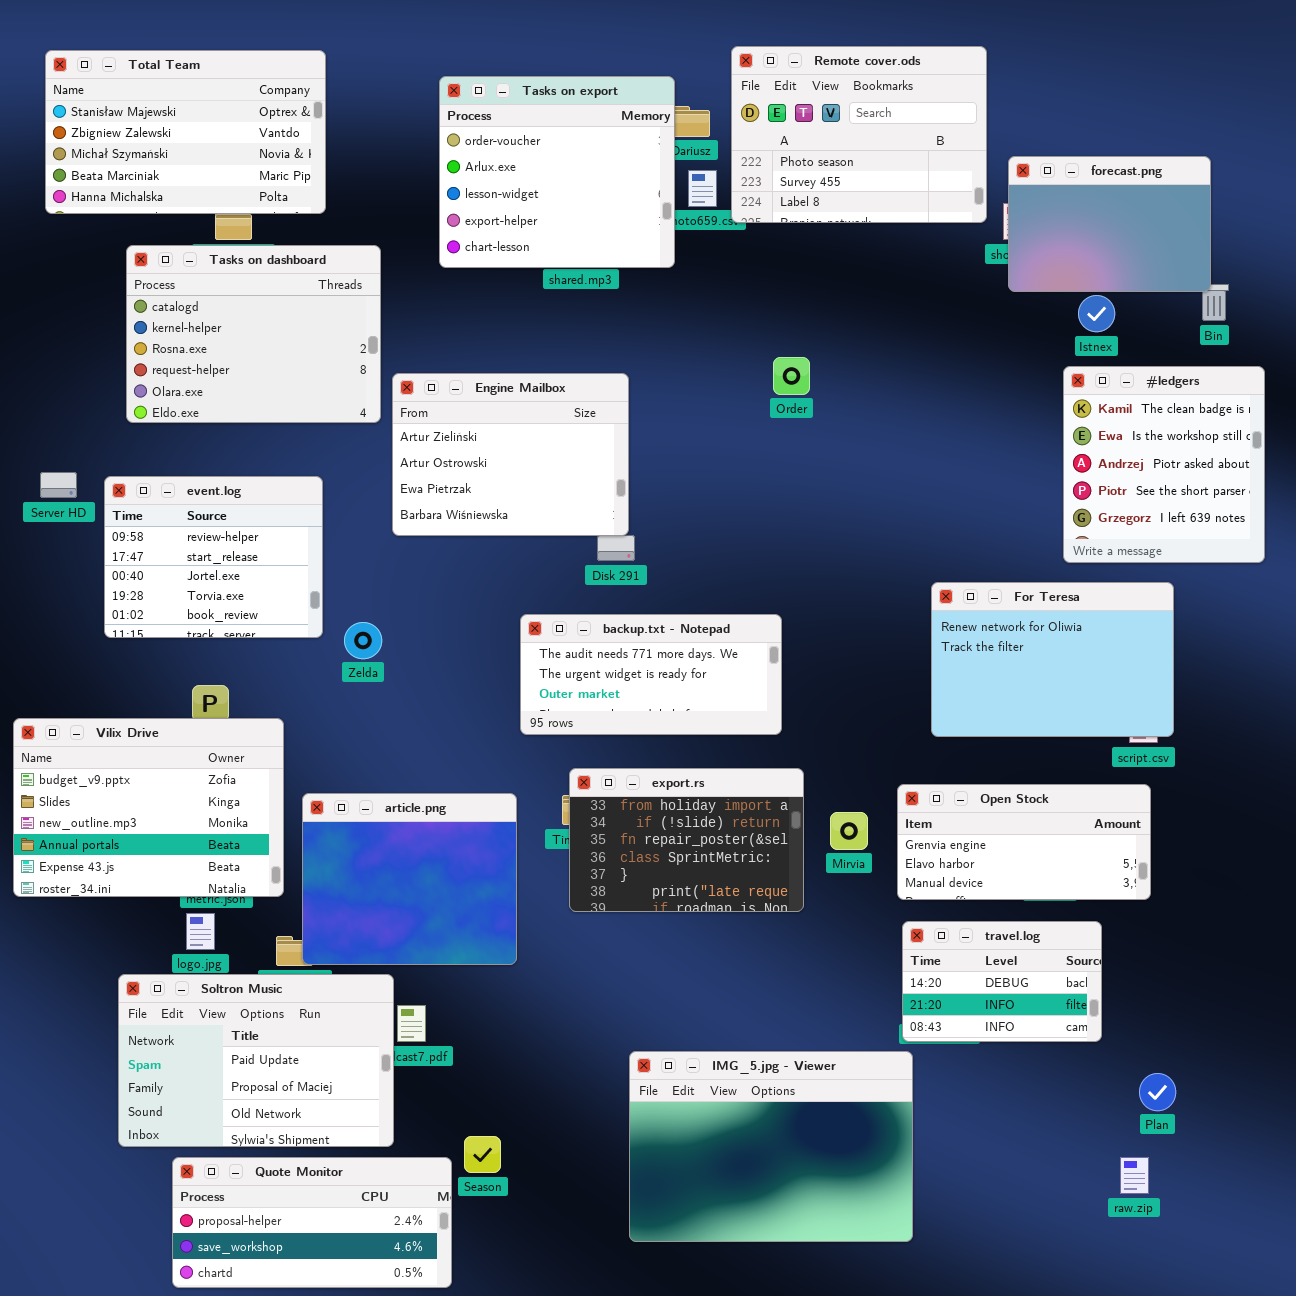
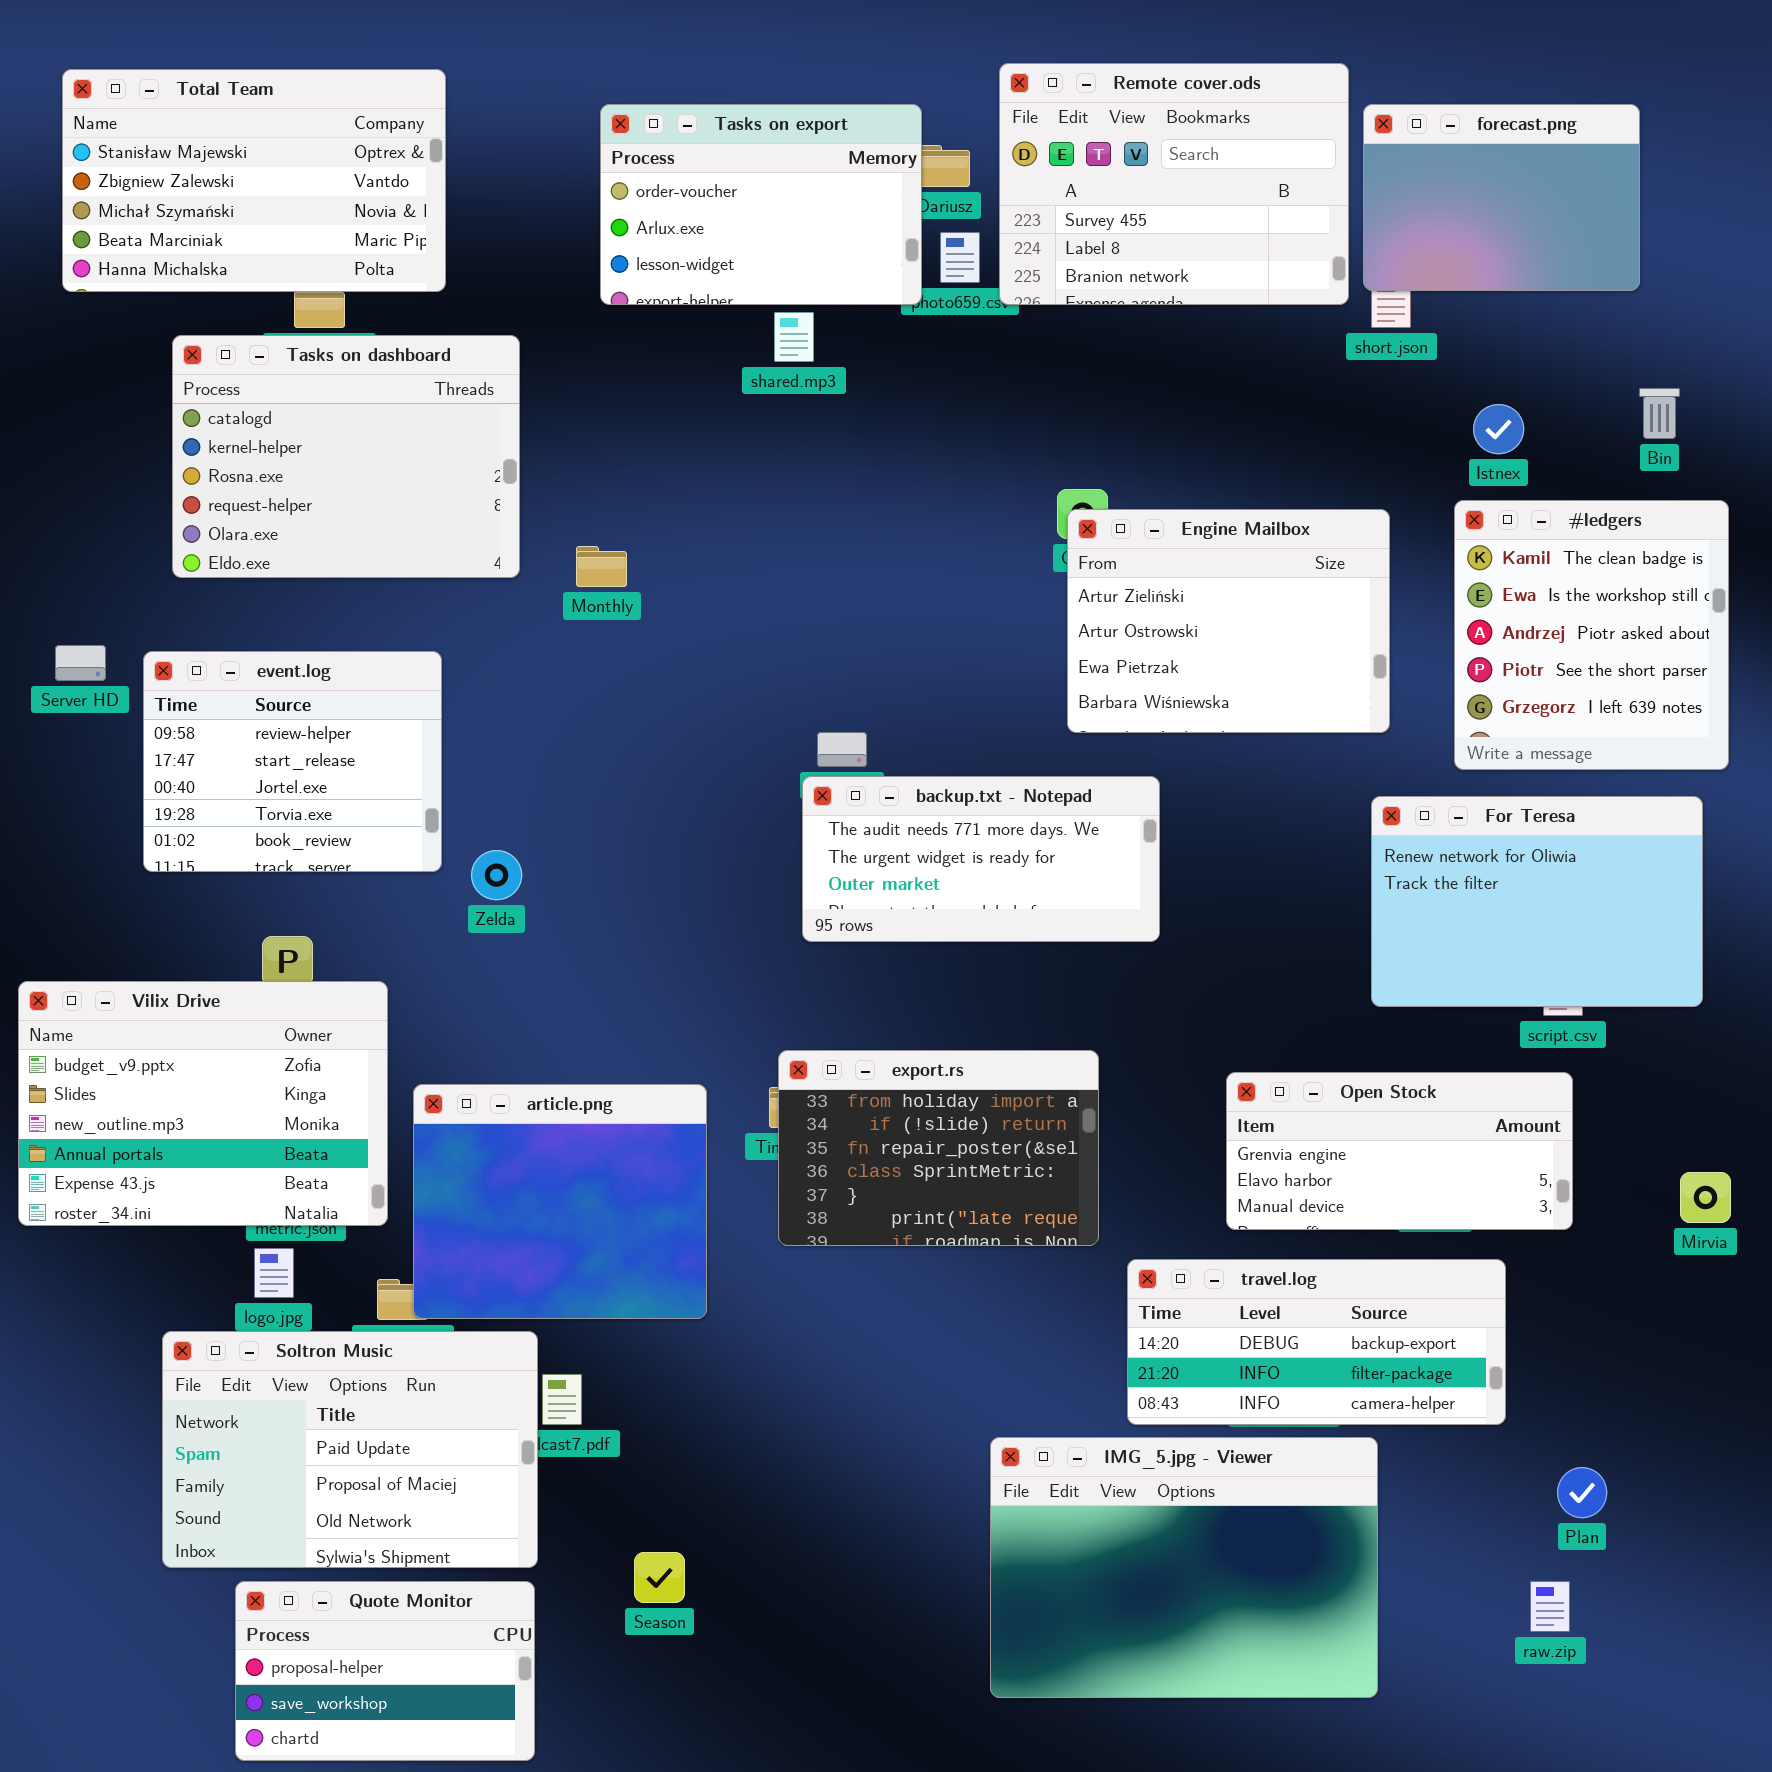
Remote cover.ods: [731,46,987,223] -> [999,63,1349,305], scrolled down 1 row
Tasks on export: [439,76,675,268] -> [600,104,922,305], resized
forecast.png: [1008,156,1211,292] -> [1363,104,1640,291], moved
Engine Mailbox: [392,373,629,536] -> [1067,509,1390,733], moved
For Teresa: [931,582,1174,737] -> [1371,796,1703,1007], moved
backup.txt - Notepad: [520,614,782,735] -> [802,776,1160,942], moved
Mirvia: [830,812,868,850] -> [1680,1172,1731,1223], moved
travel.log: [902,921,1102,1042] -> [1127,1259,1506,1425], resized
IMG_5.jpg - Viewer: [629,1051,913,1242] -> [990,1437,1378,1698], moved
Quote Monitor: [172,1157,452,1288] -> [235,1581,535,1761], resized

